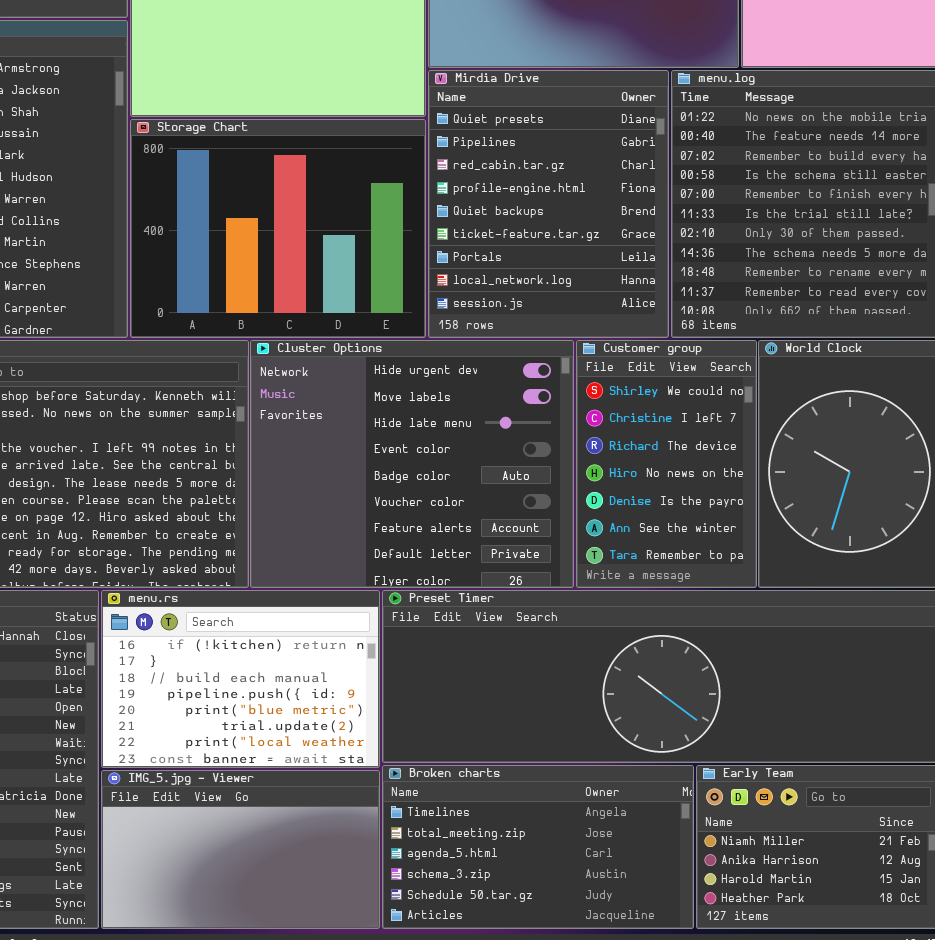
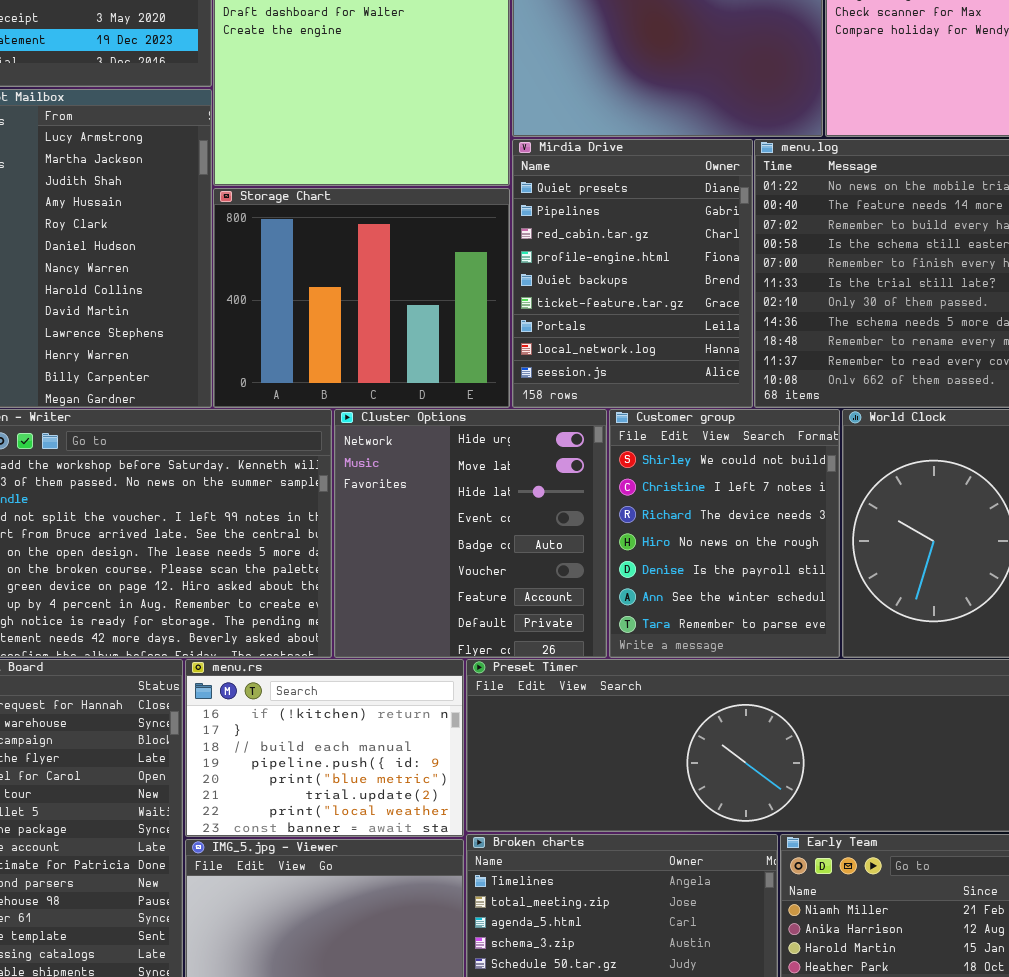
Cluster Options: [250,340,574,588] -> [334,409,607,658], resized
Customer group: [576,340,757,588] -> [609,409,840,658], resized

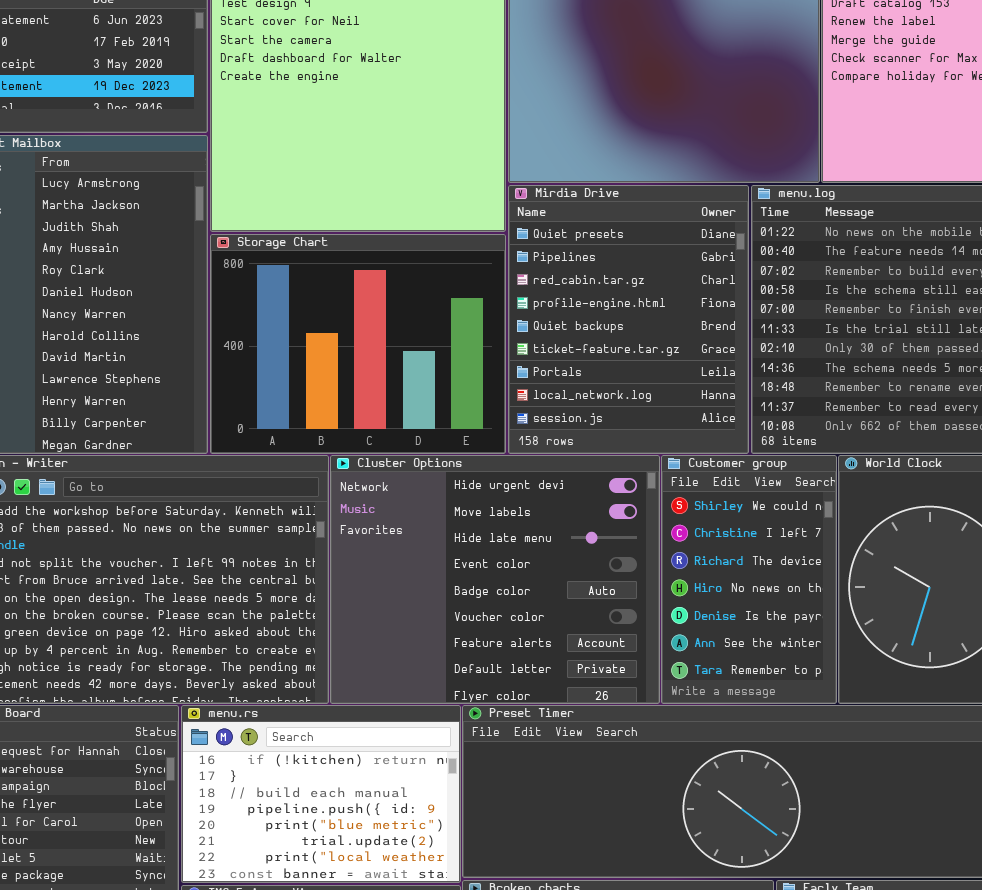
Cluster Options: [334,409,607,658] -> [330,455,660,704], resized
Customer group: [609,409,840,658] -> [661,455,837,704], resized

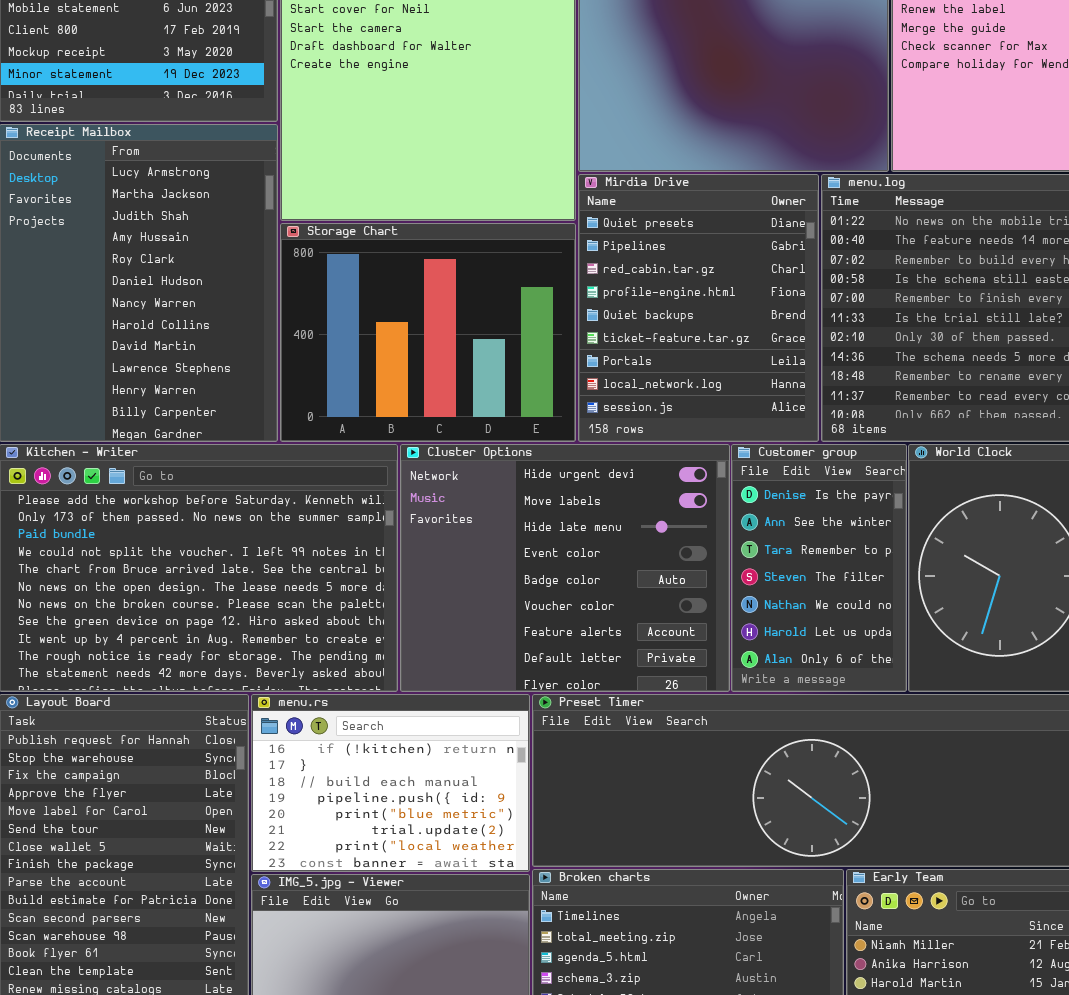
Customer group: [661,455,837,704] -> [731,444,907,692], scrolled down 4 rows

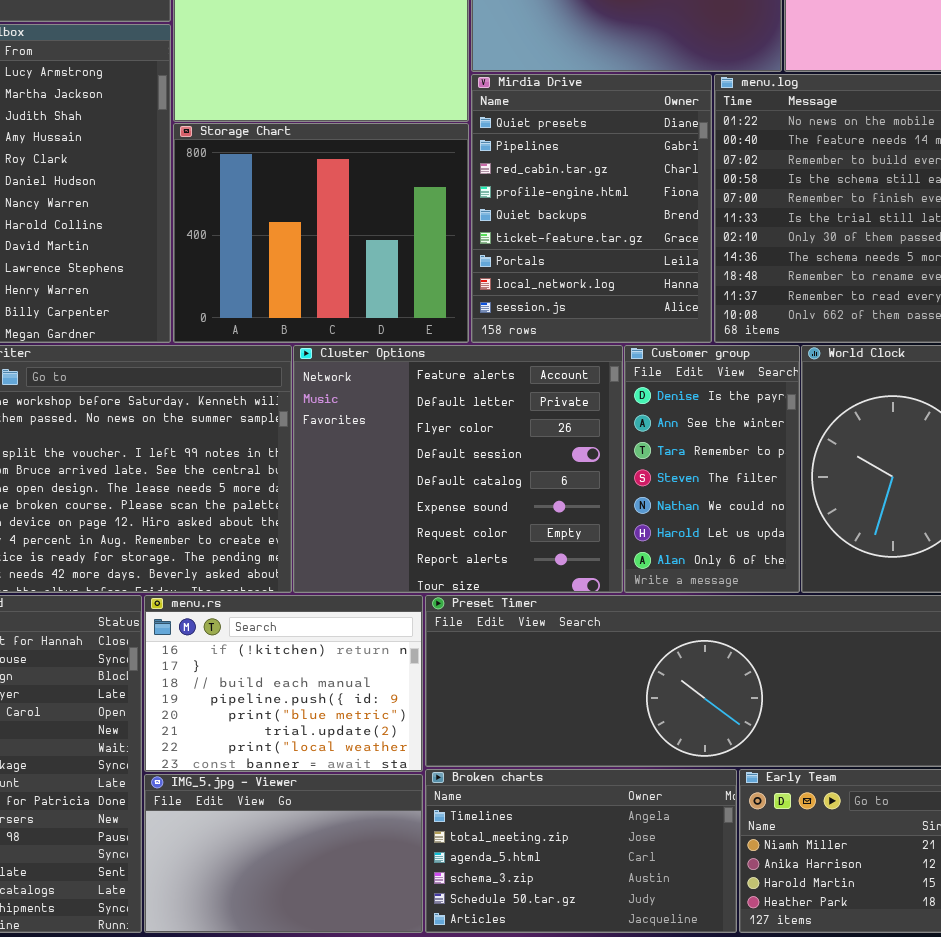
Cluster Options: [400,444,730,692] -> [293,345,623,593], scrolled down 6 rows

